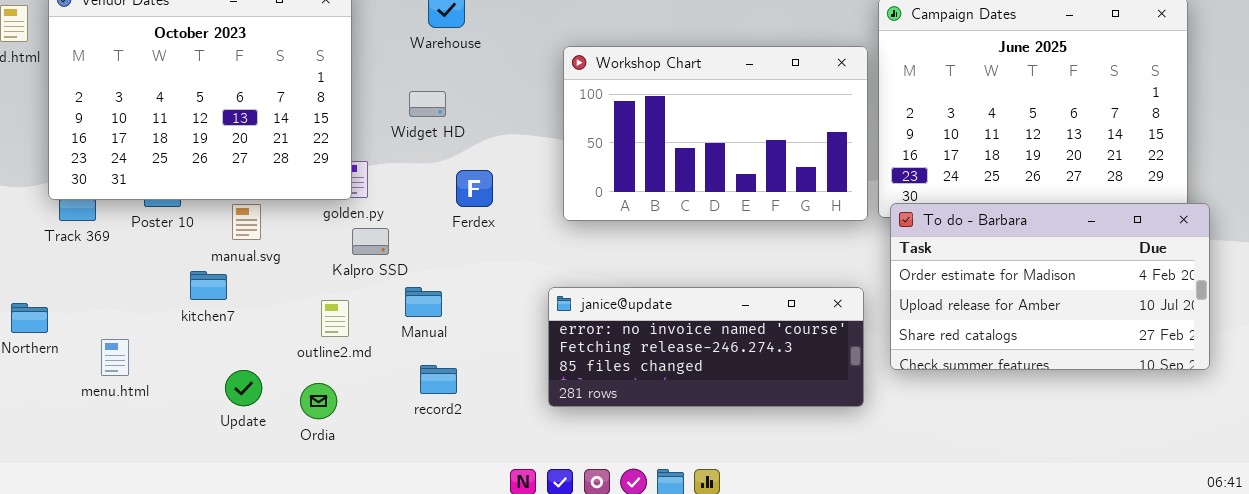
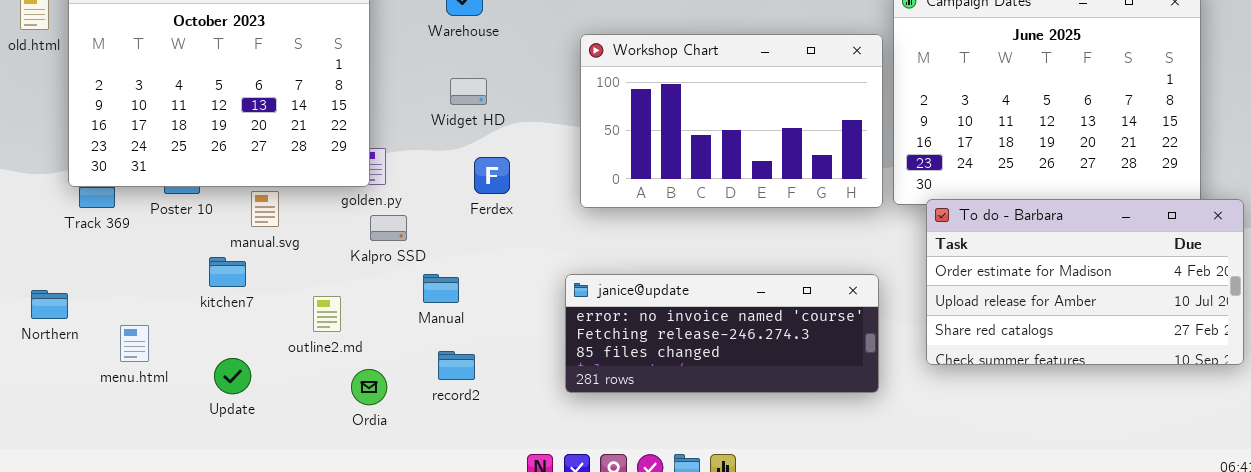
Widget HD: [409,91,446,117] -> [450,78,487,105], moved
To do - Barbara: [890,203,1210,370] -> [926,199,1244,365], moved
outline2.md: [321,300,349,337] -> [313,296,341,332], moved
Update: [225,370,262,406] -> [214,358,251,394], moved
Ordia: [300,383,337,419] -> [351,369,387,405], moved

